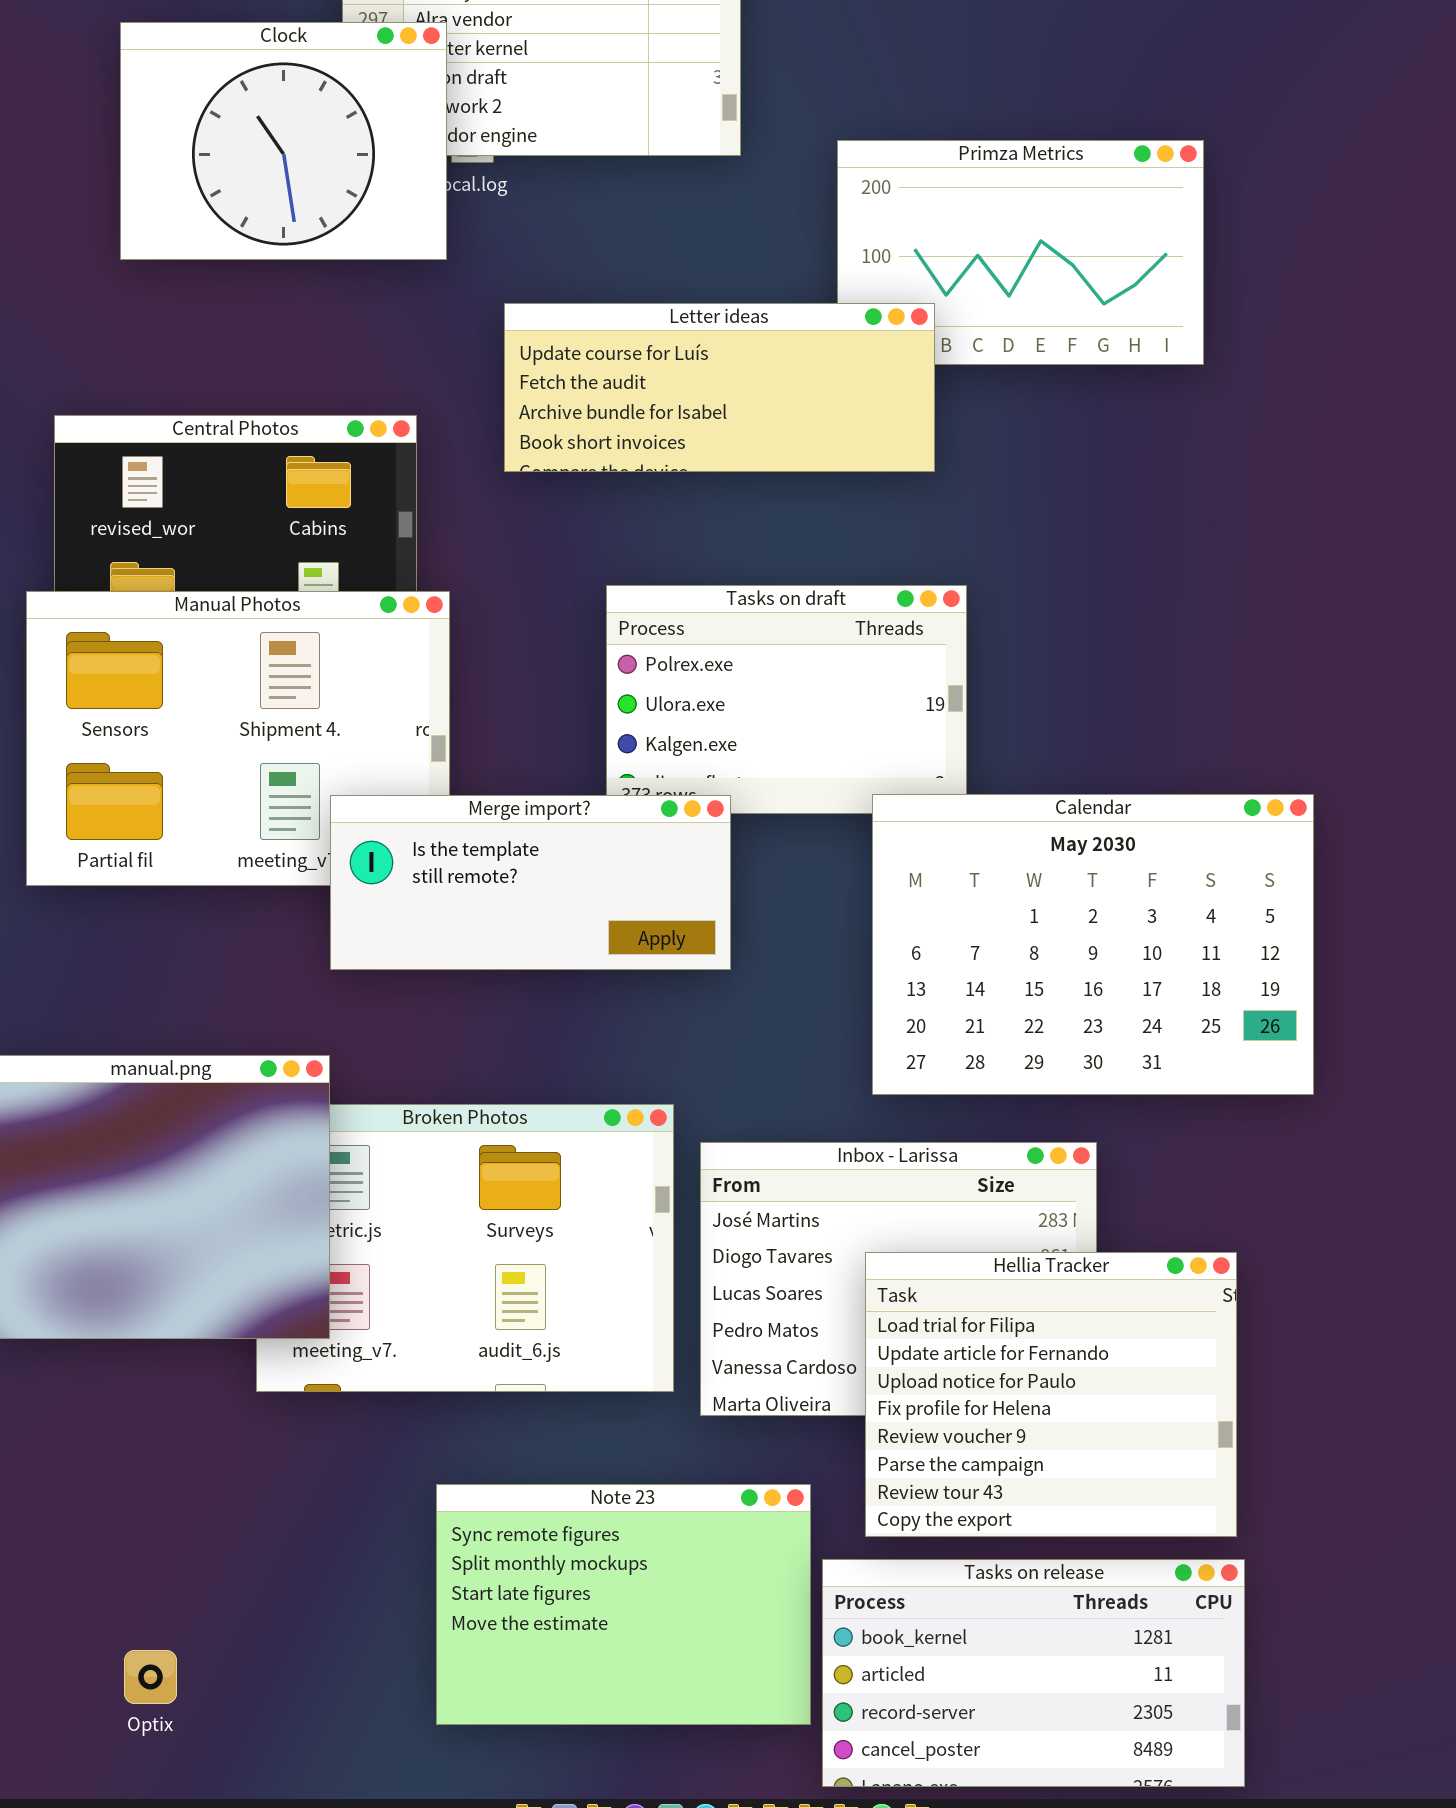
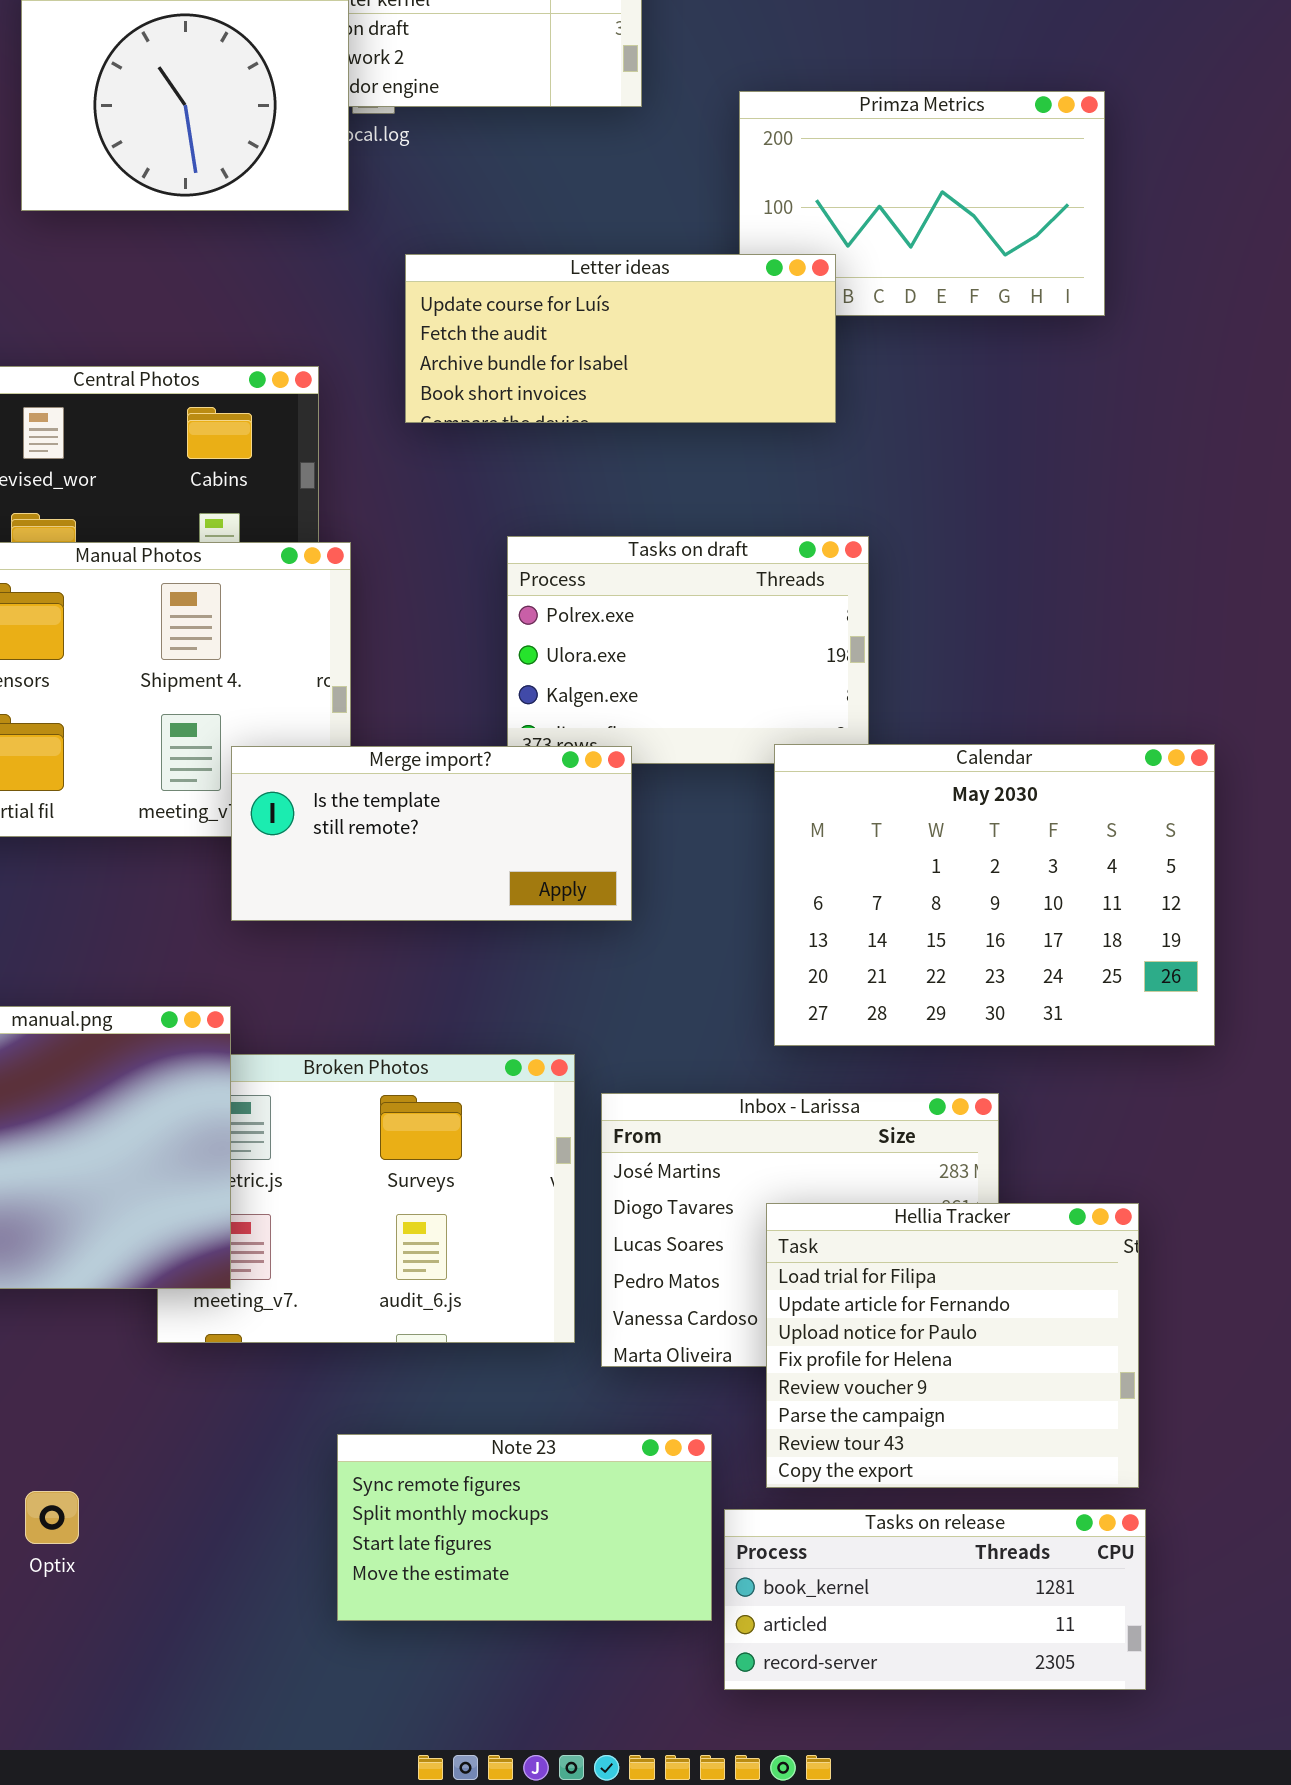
Note 23: [436,1484,811,1725] -> [337,1434,712,1621], resized
Tasks on release: [822,1559,1245,1787] -> [724,1509,1146,1690], resized
Optix: [124,1650,177,1704] -> [25,1491,79,1544], moved

